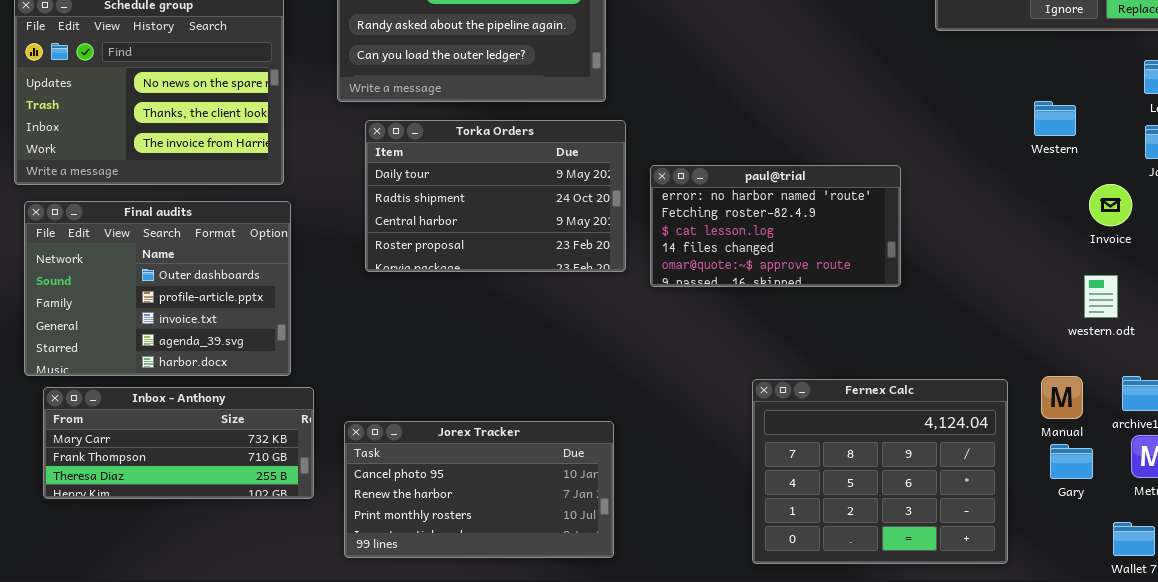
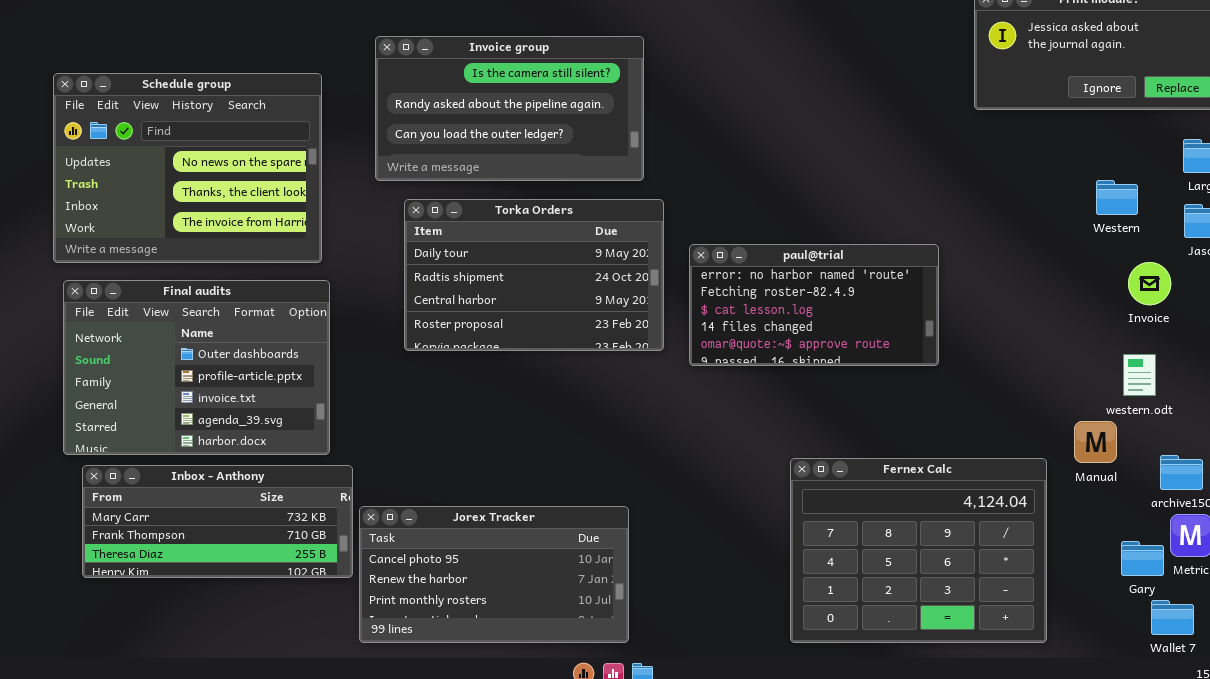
Western: [1034,101,1076,136] -> [1096,180,1138,215], moved
Manual: [1041,376,1083,419] -> [1074,421,1117,463], moved
Jorex Tracker: [344,421,614,558] -> [359,506,629,643], moved
Gary: [1050,444,1093,479] -> [1121,541,1164,576], moved

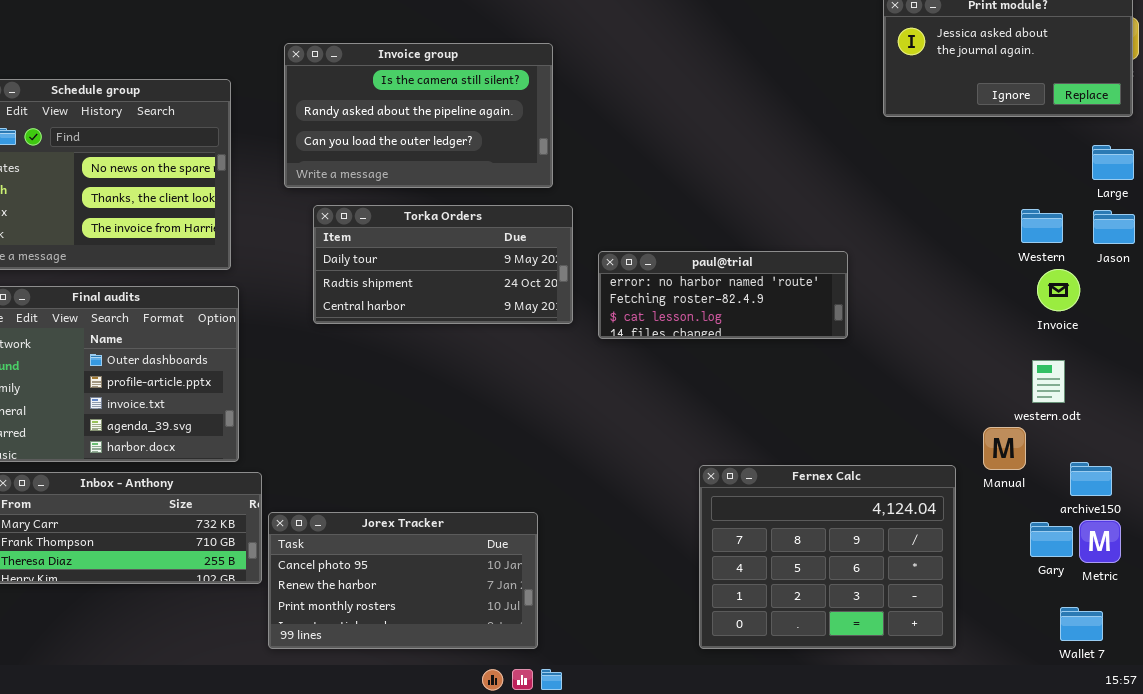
Western: [1096,180,1138,215] -> [1021,209,1063,243], moved
Torka Orders: [404,199,664,351] -> [313,205,573,324], resized
paul@trial: [689,244,939,366] -> [598,251,848,339], resized
Gary: [1121,541,1164,576] -> [1030,522,1073,557], moved

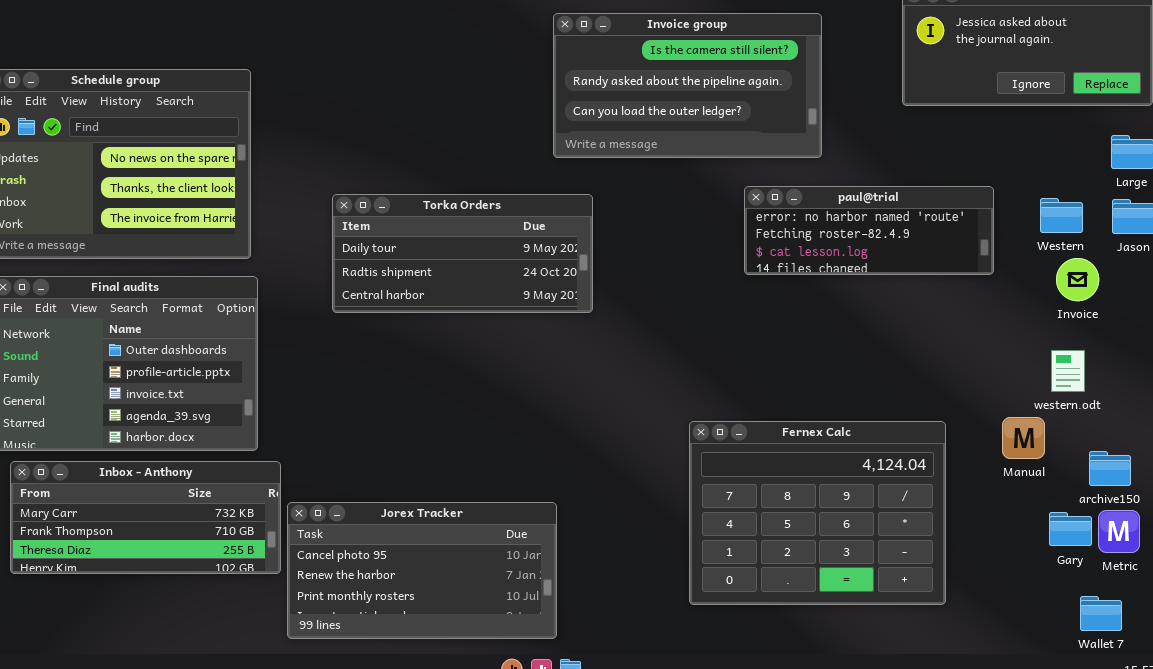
Invoice group: [284,43,553,188] -> [553,13,822,158], moved
paul@trial: [598,251,848,339] -> [744,186,994,275], moved
Fernex Calc: [699,465,956,649] -> [689,421,946,605], moved

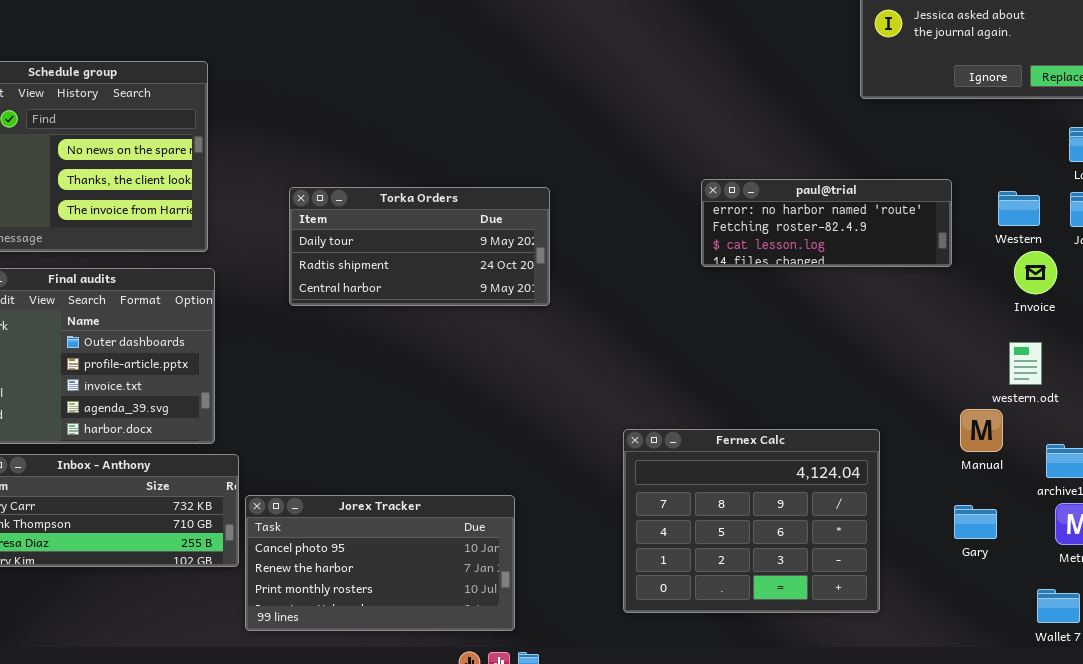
Invoice group: [553,13,822,158] -> none, closed
Fernex Calc: [689,421,946,605] -> [623,429,880,613], moved
Gary: [1049,512,1092,546] -> [954,505,997,539], moved

